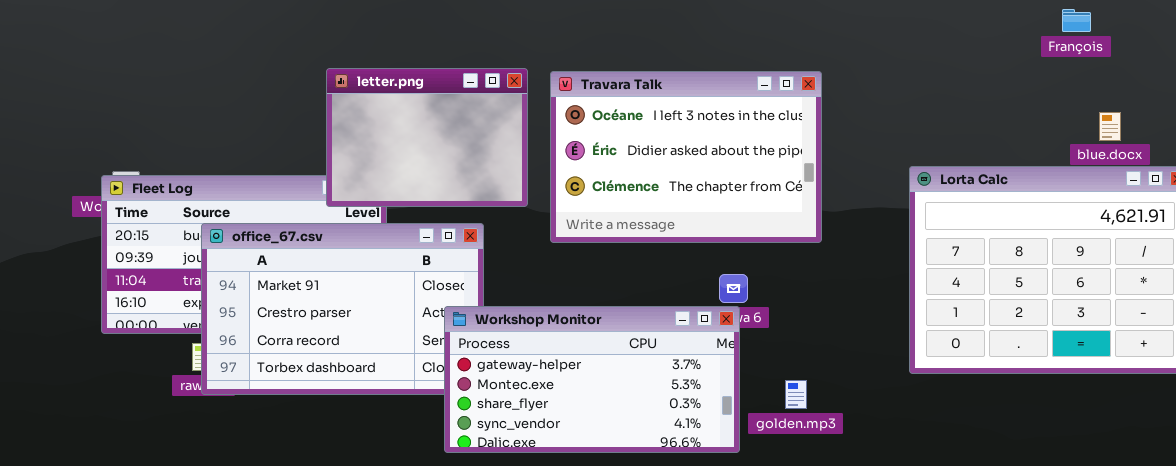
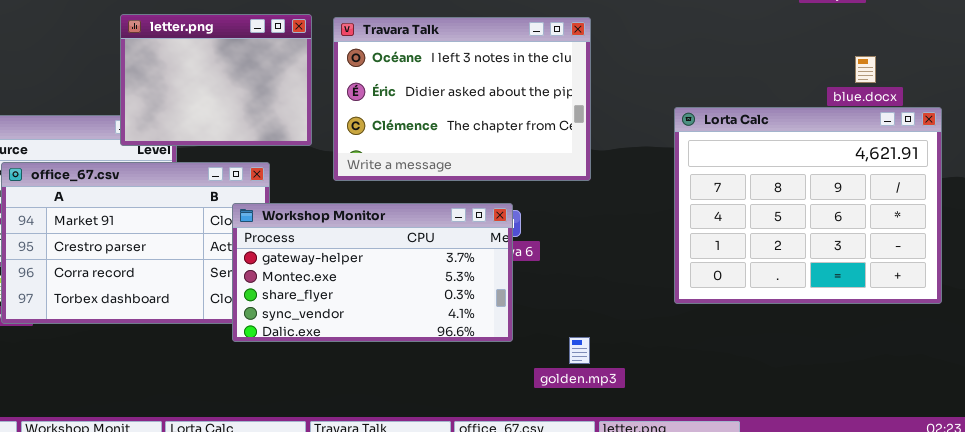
Workshop Monitor: [444,306,740,453] -> [232,203,513,342], moved
golden.mp3: [785,380,807,409] -> [569,337,590,364], moved

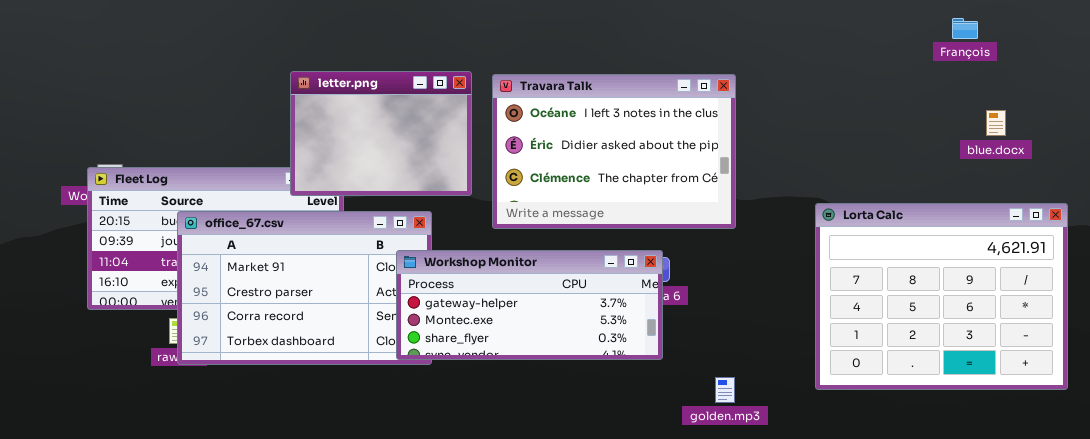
Lorta Calc: [674,107,942,304] -> [815,203,1068,390], moved
Workshop Monitor: [232,203,513,342] -> [396,250,663,360], resized

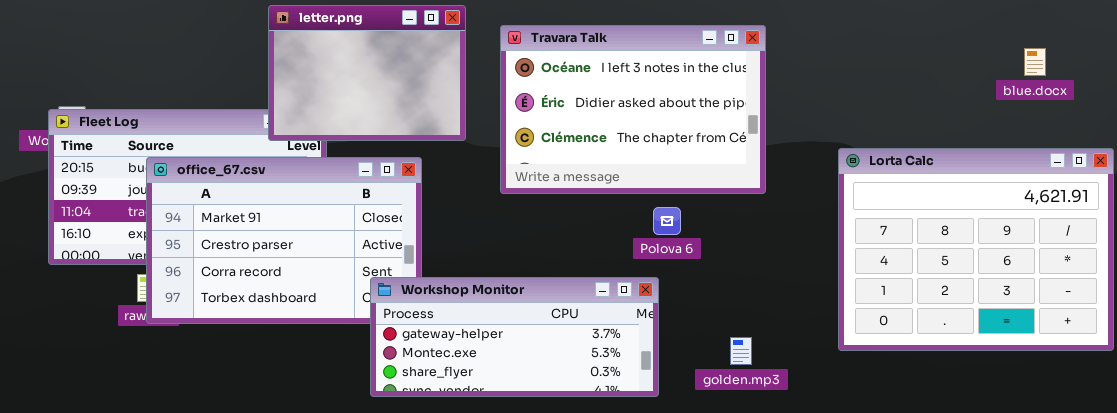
Travara Talk: [492,74,736,229] -> [500,25,766,194], moved
Workshop Monitor: [396,250,663,360] -> [370,277,659,397], moved

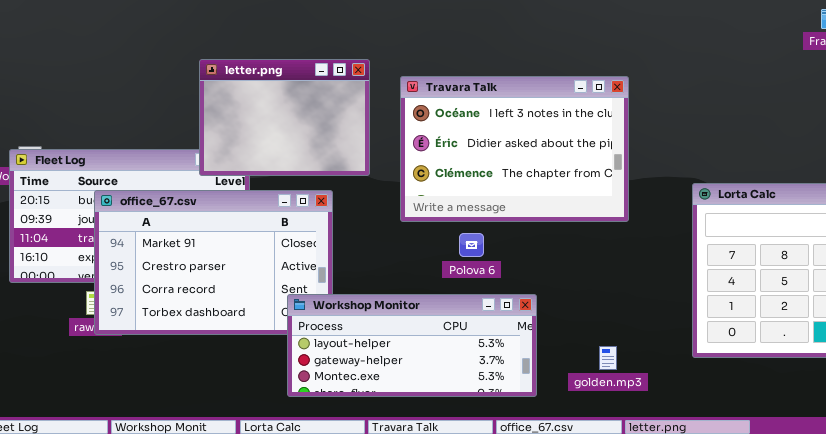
Polova 6: [653,207,681,235] -> [459,233,484,257], moved
Workshop Monitor: [370,277,659,397] -> [287,294,537,397], scrolled up 1 row

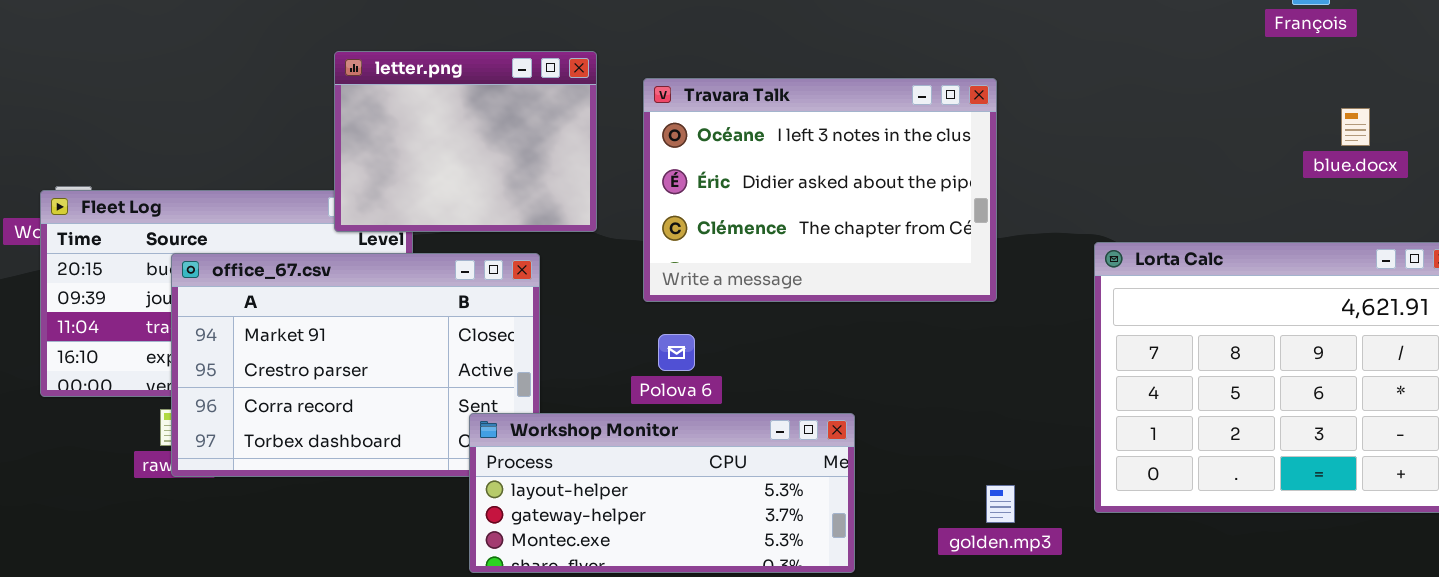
Polova 6: [459,233,484,257] -> [658,334,695,371], moved
golden.mp3: [599,346,617,370] -> [986,485,1015,523], moved

